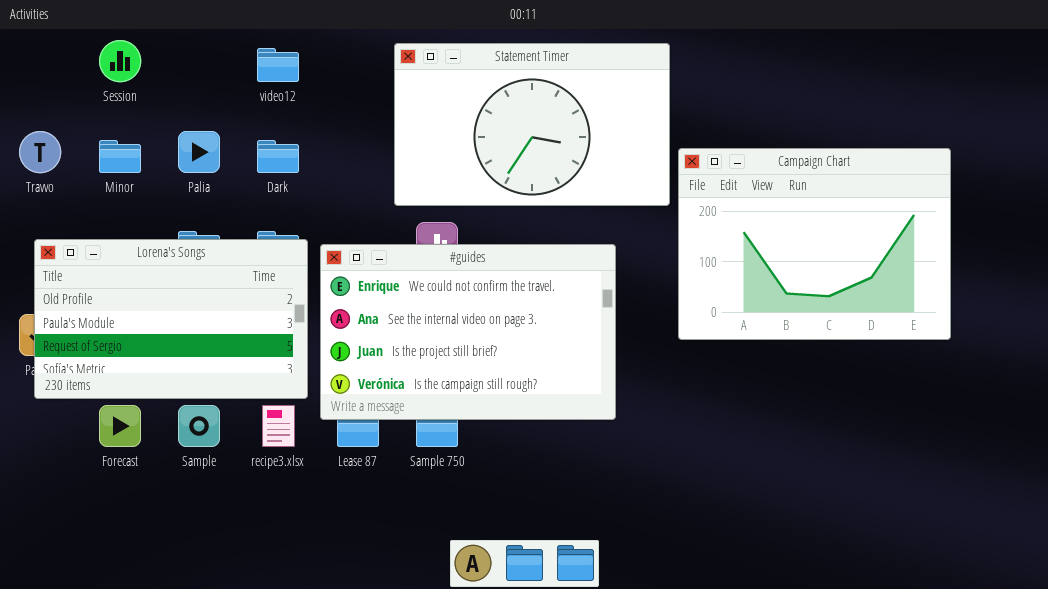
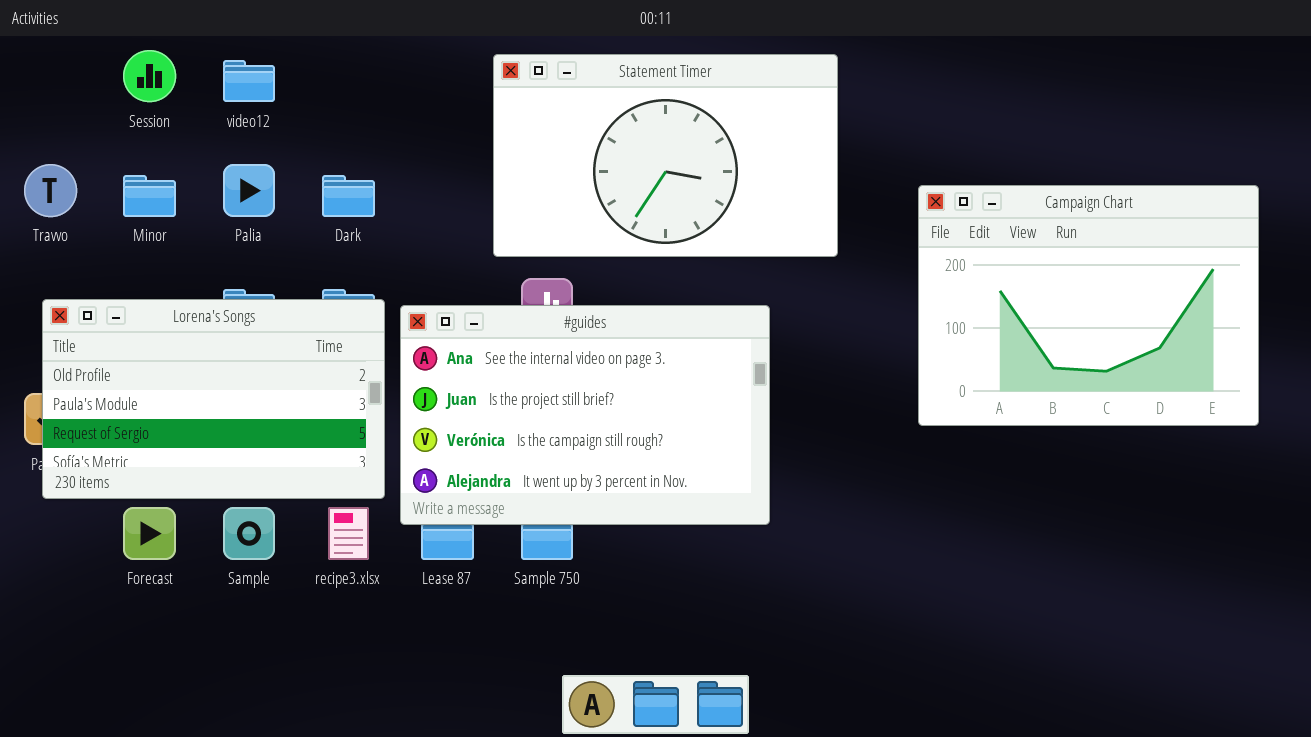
video12: [257,48,299,82] -> [223,60,275,102], moved
Campaign Chart: [678,148,951,340] -> [918,185,1259,426], moved
#guides: [320,244,616,420] -> [400,305,770,525], scrolled down 1 row

